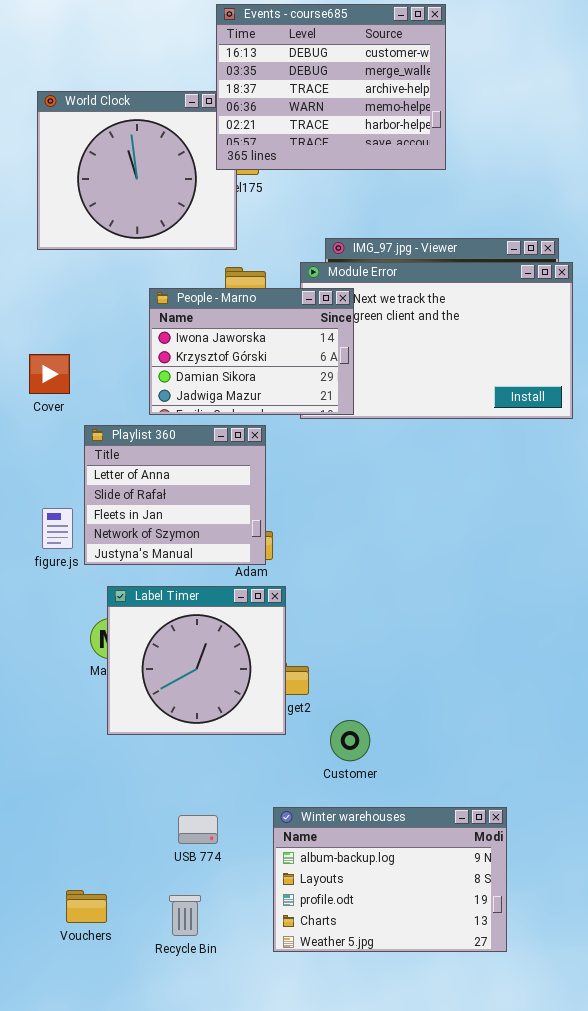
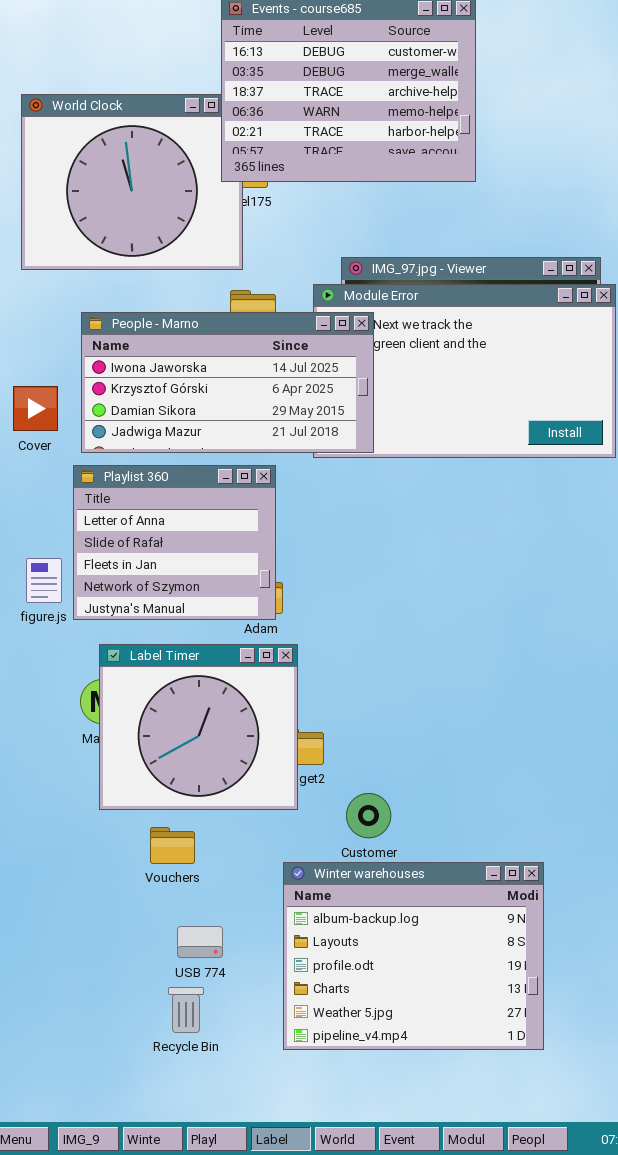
People - Marno: [149,288,354,415] -> [81,312,374,453], resized
Winter warehouses: [273,807,507,952] -> [283,862,544,1050], resized
USB 774: [178,815,218,844] -> [177,926,223,958], moved
Vouchers: [66,890,107,923] -> [150,827,195,864], moved

